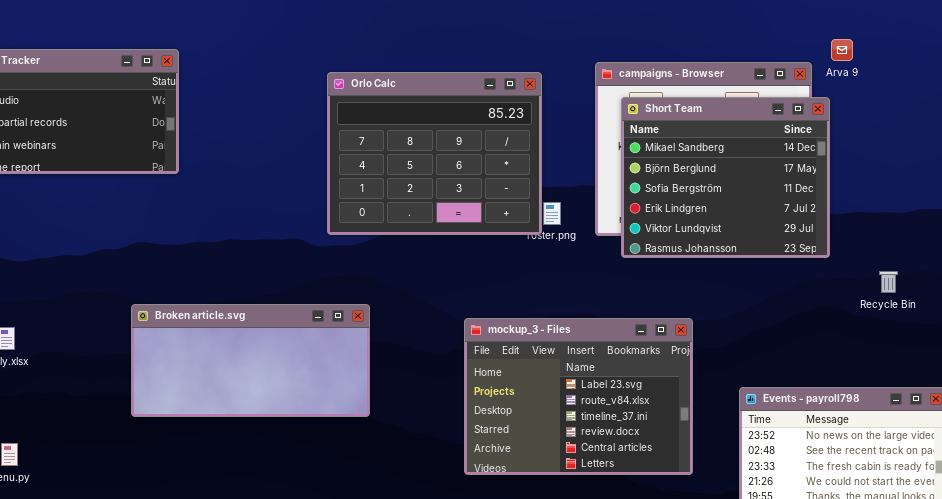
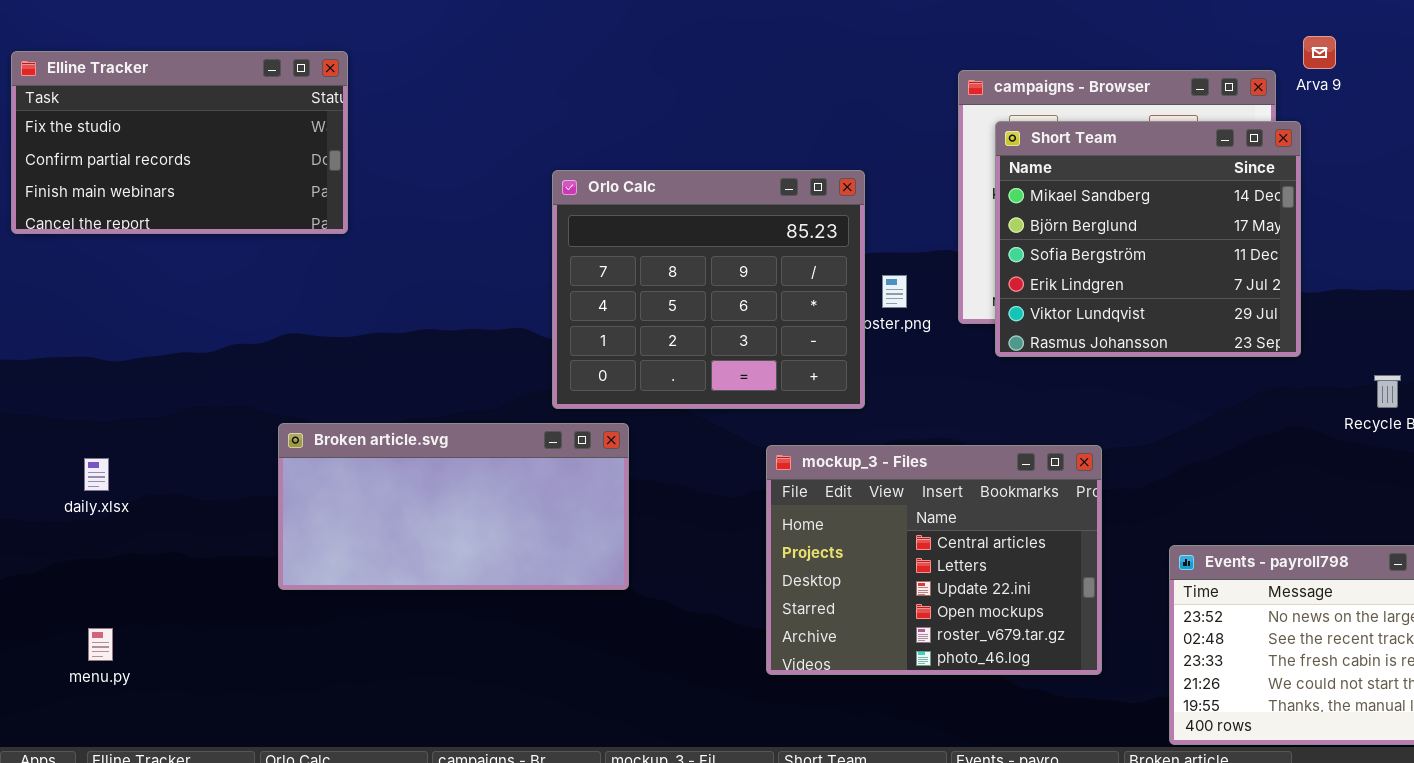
Orlo Calc: [327,72,542,235] -> [552,170,865,409], moved
mockup_3 - Files: [464,318,693,475] -> [766,445,1102,675], scrolled down 4 rows

